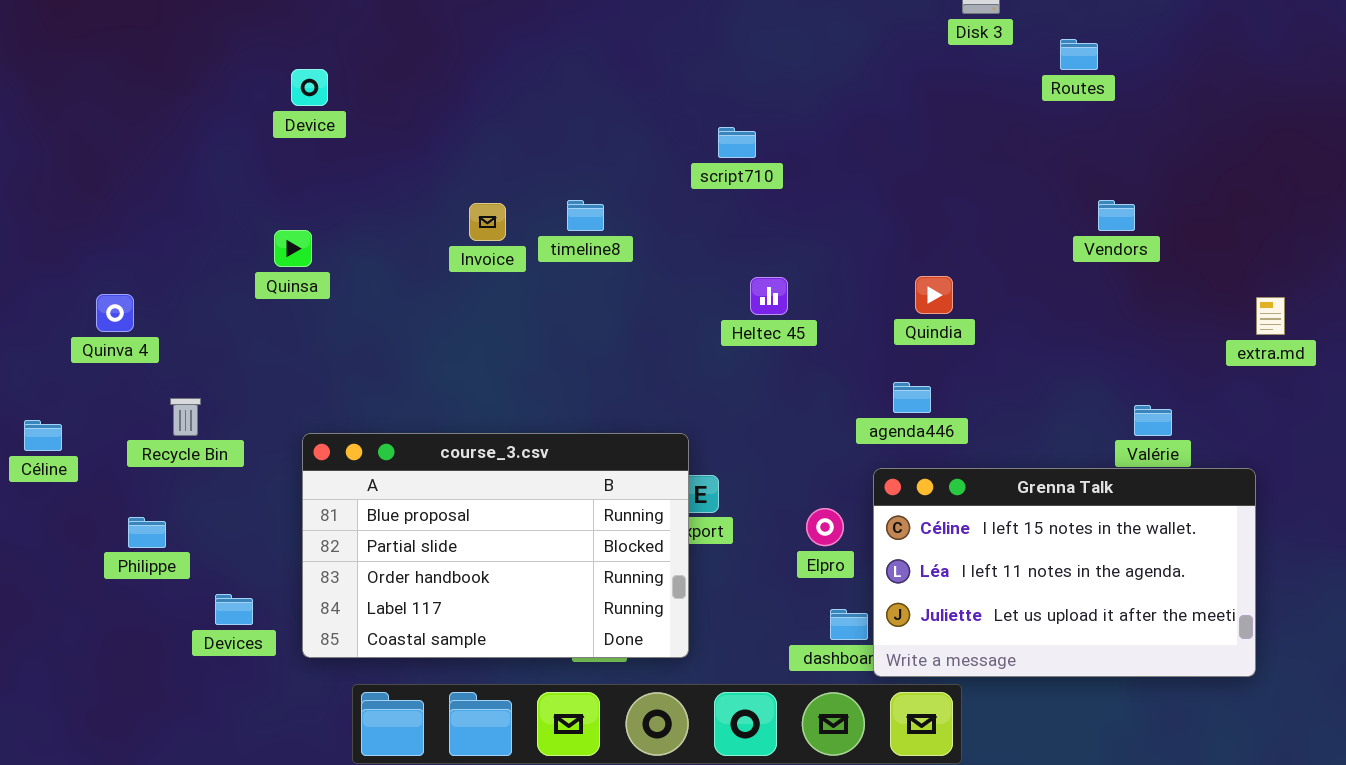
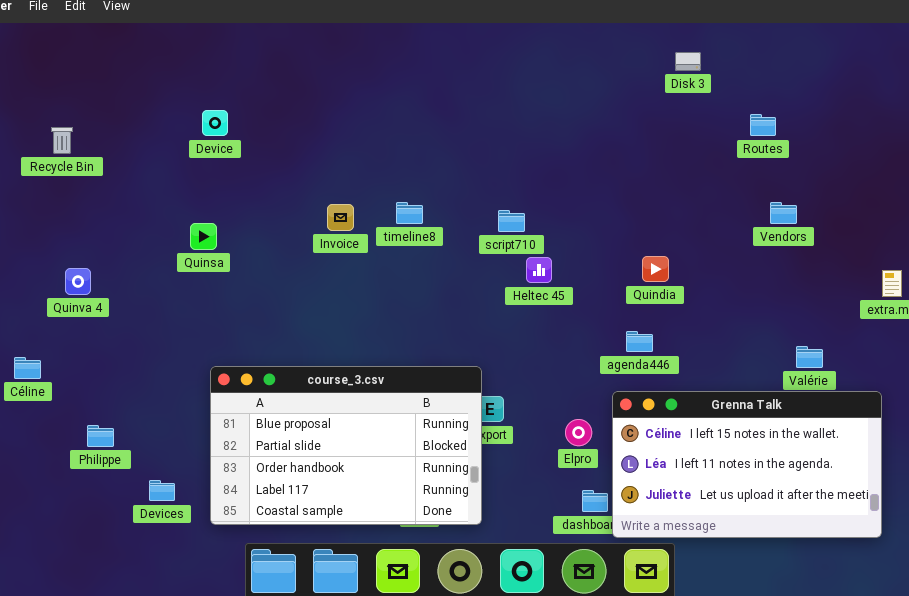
Routes: [1060,39,1098,70] -> [750,114,776,136], moved
script710: [718,127,756,158] -> [498,210,525,232], moved
Recycle Bin: [170,398,201,436] -> [51,127,73,154], moved

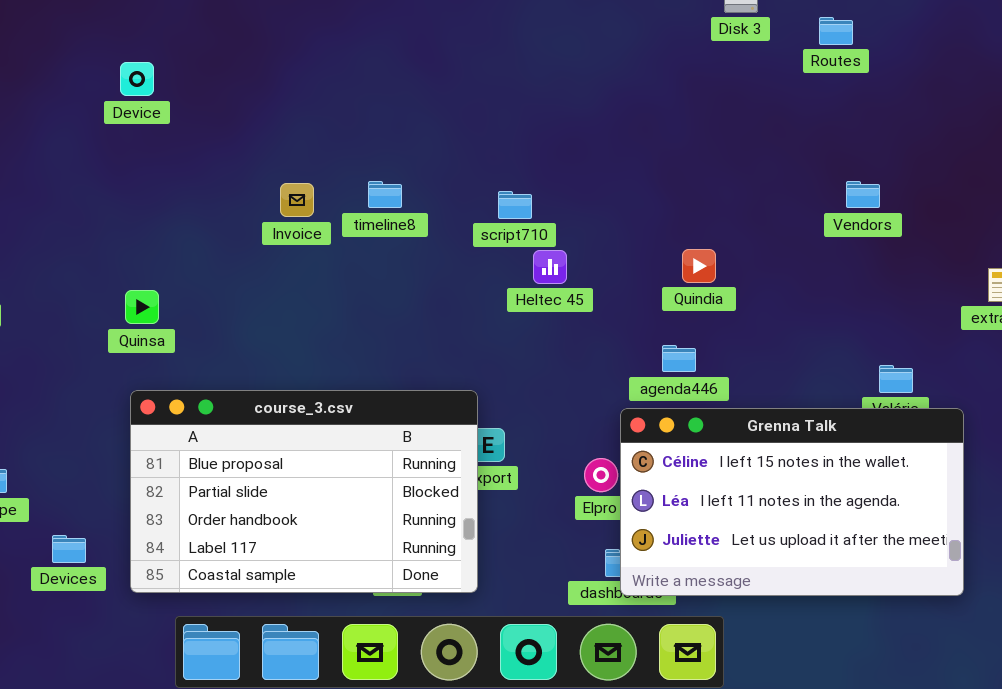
Routes: [750,114,776,136] -> [819,17,853,45], moved
Quinsa: [190,223,217,250] -> [125,290,159,324], moved
Grenna Talk: [612,391,882,538] -> [620,408,964,596], moved

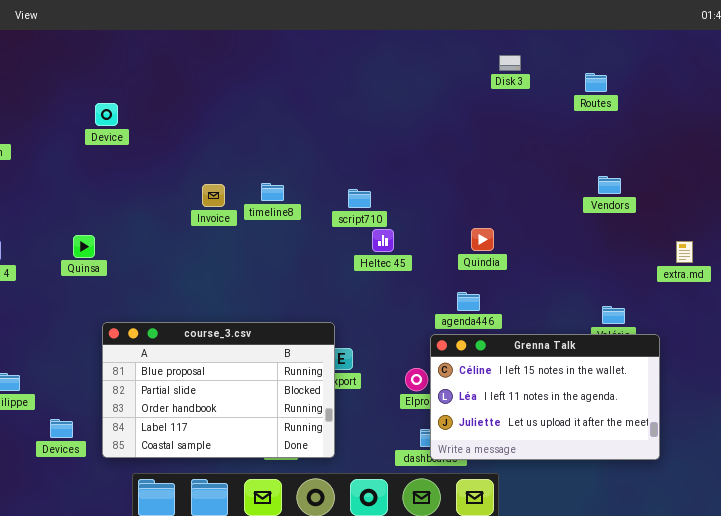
Routes: [819,17,853,45] -> [585,73,607,92], moved
Vendors: [846,181,880,208] -> [598,176,621,194], moved
Quinsa: [125,290,159,324] -> [73,235,95,258], moved

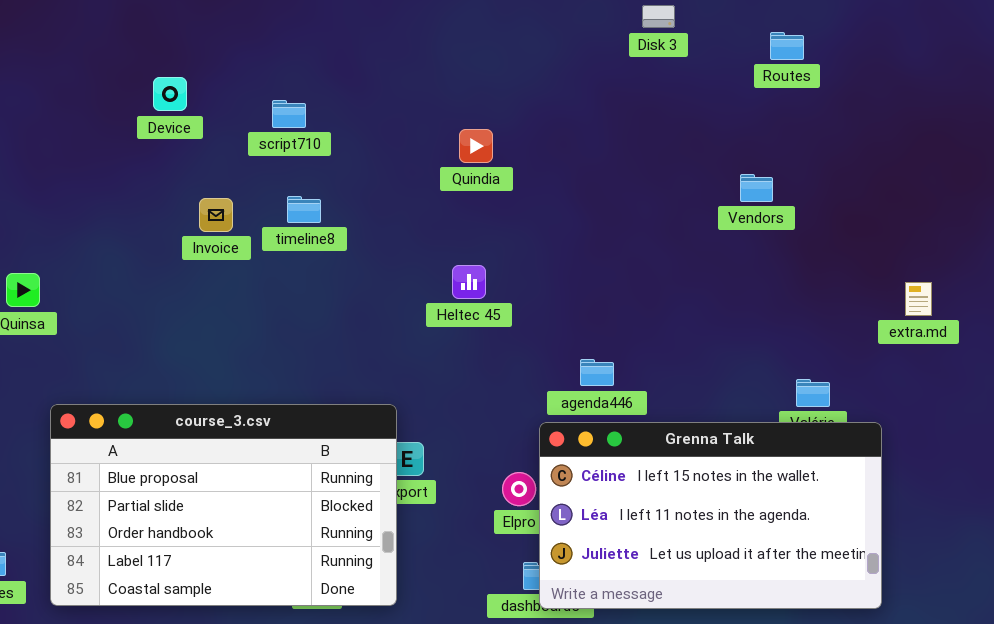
Device: [95,103,118,126] -> [153,77,187,111], moved
Vendors: [598,176,621,194] -> [740,174,773,202], moved
script710: [348,189,371,208] -> [272,100,306,128], moved
Quindia: [471,228,494,251] -> [459,129,493,163], moved

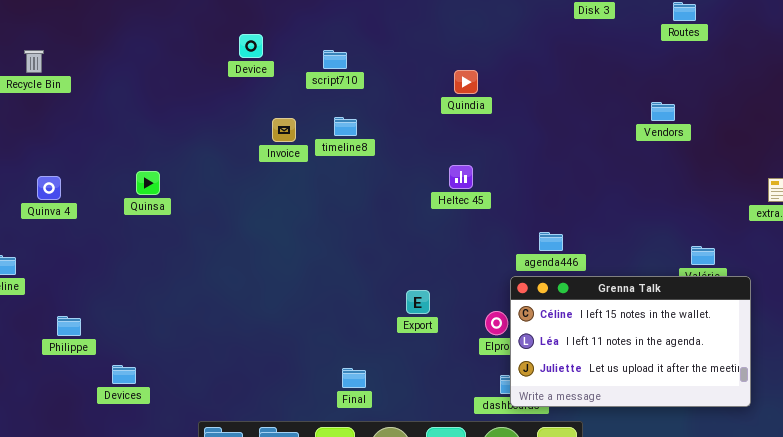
course_3.csv: [50,404,397,606] -> none, closed

